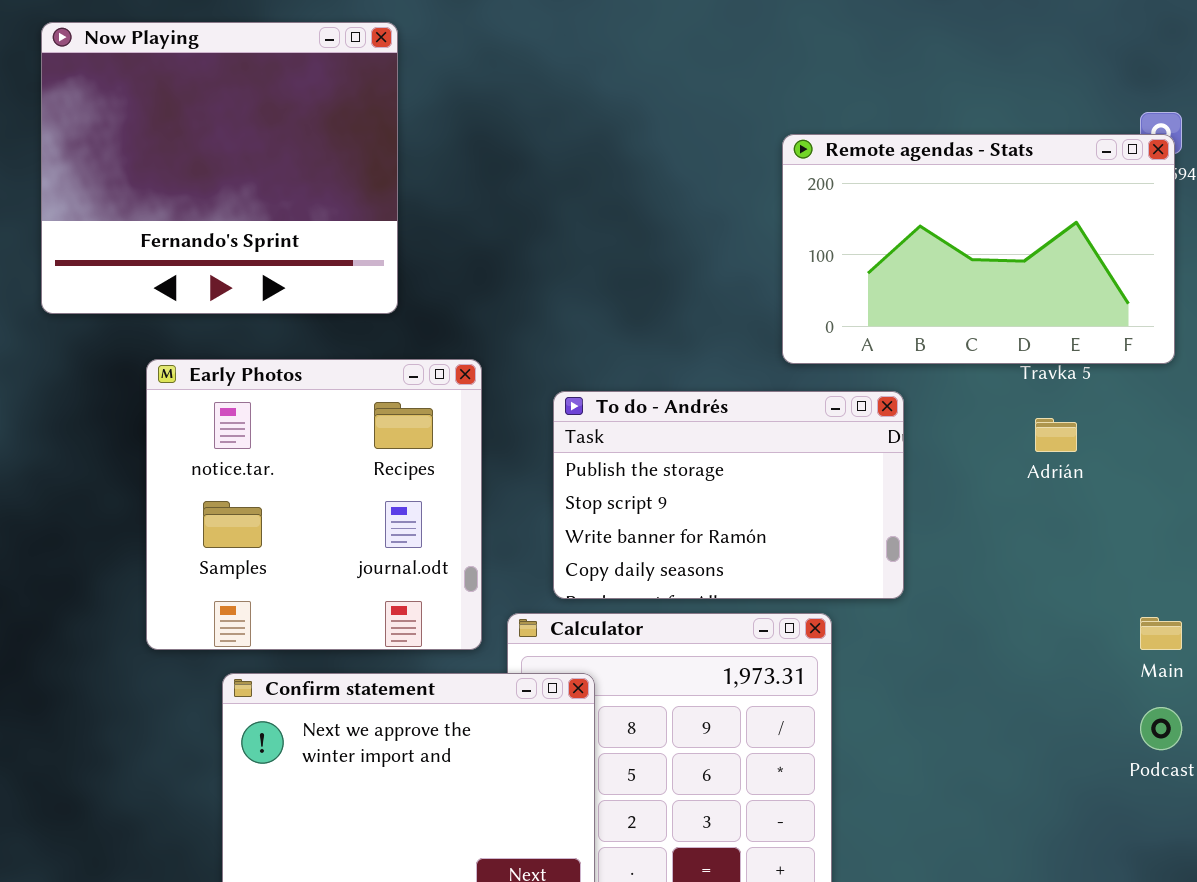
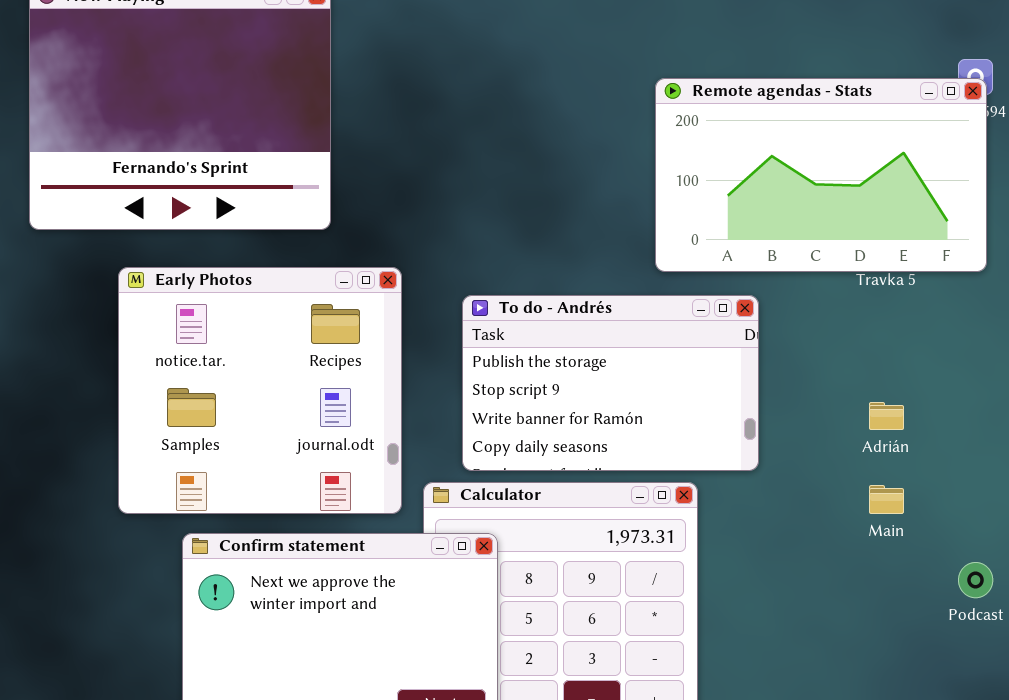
Adrián: [1035,418,1077,452] -> [869,402,904,430], moved
Main: [1140,617,1182,650] -> [869,485,904,514], moved

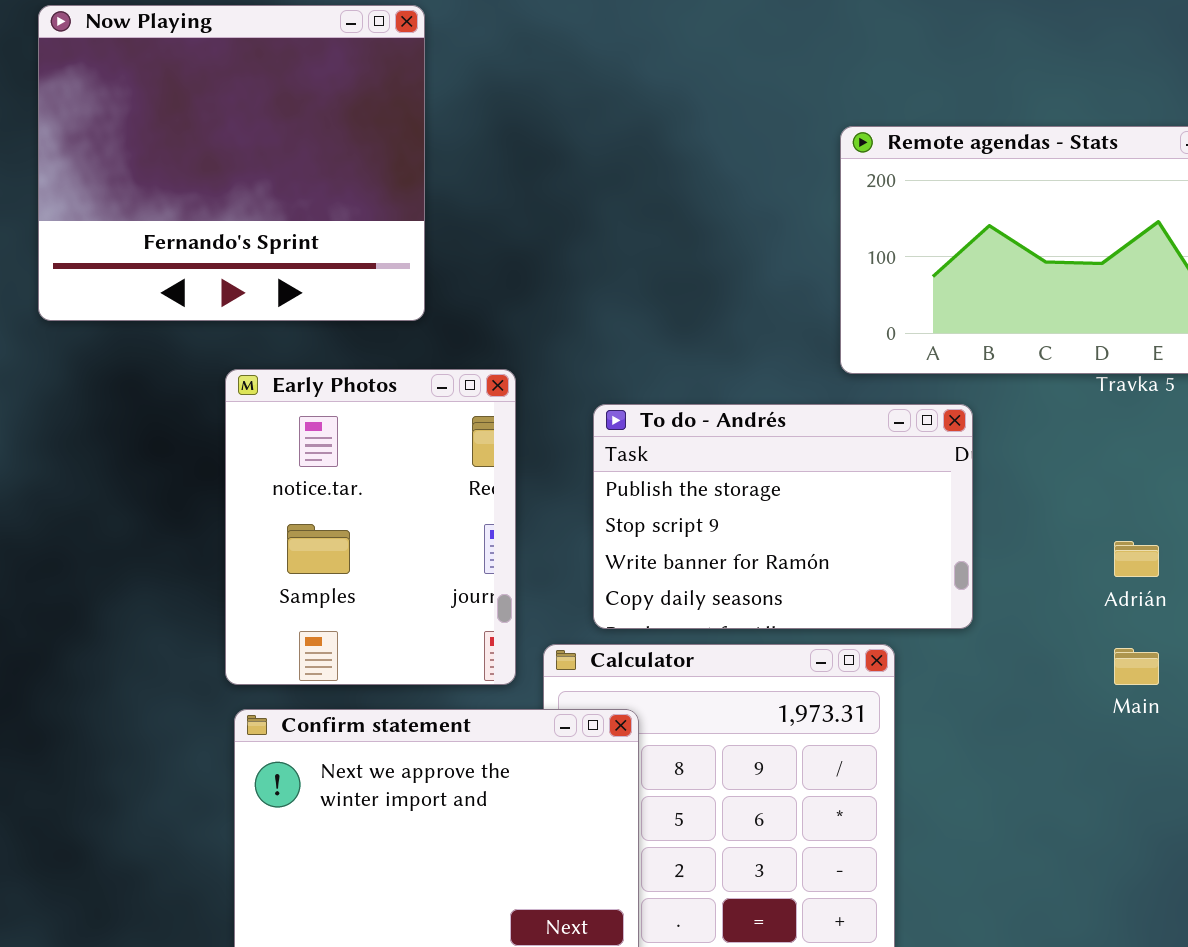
Early Photos: [118,267,402,514] -> [225,369,516,685], resized

